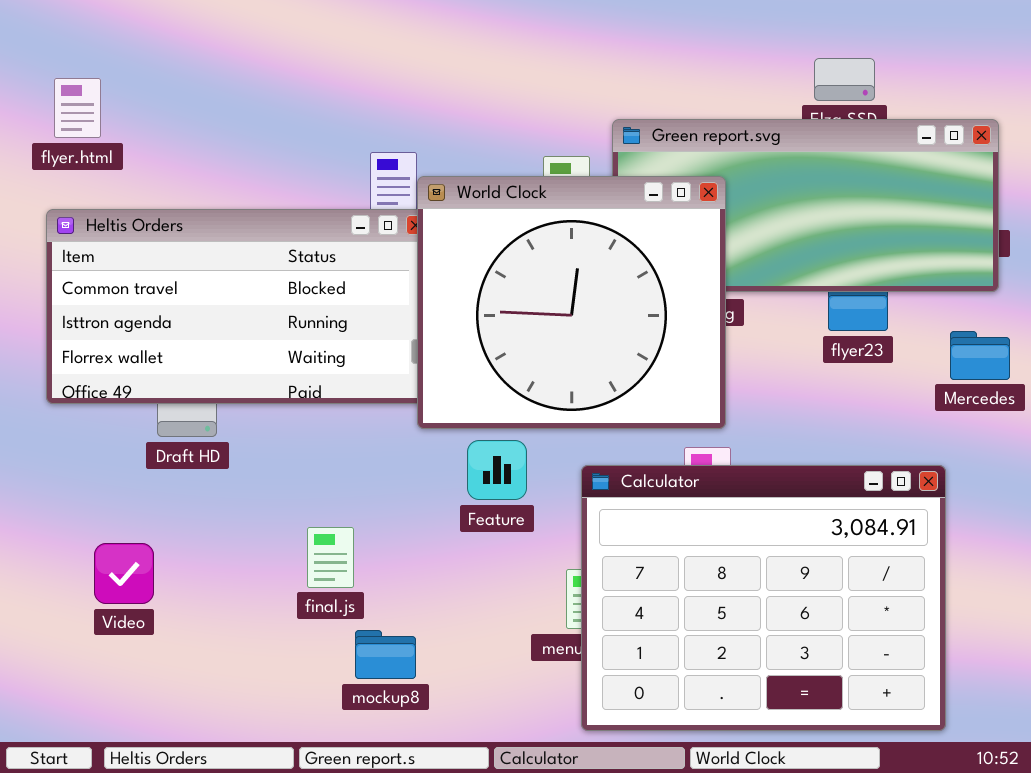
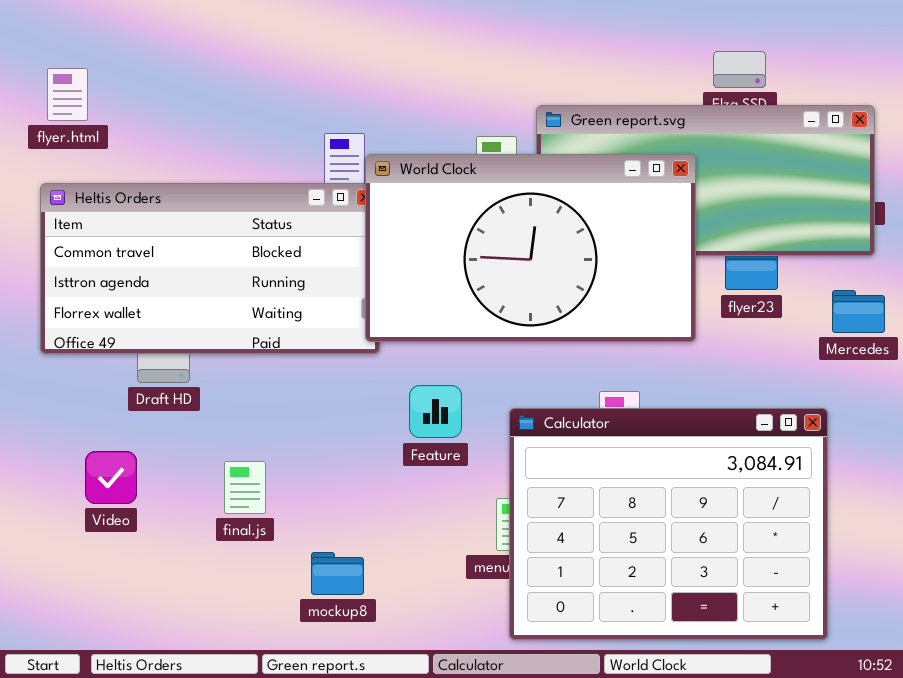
World Clock: [417,176,726,429] -> [365,154,696,342], resized
final.js: [307,527,354,588] -> [224,461,266,514], moved
Video: [94,543,154,604] -> [85,451,137,504], moved

